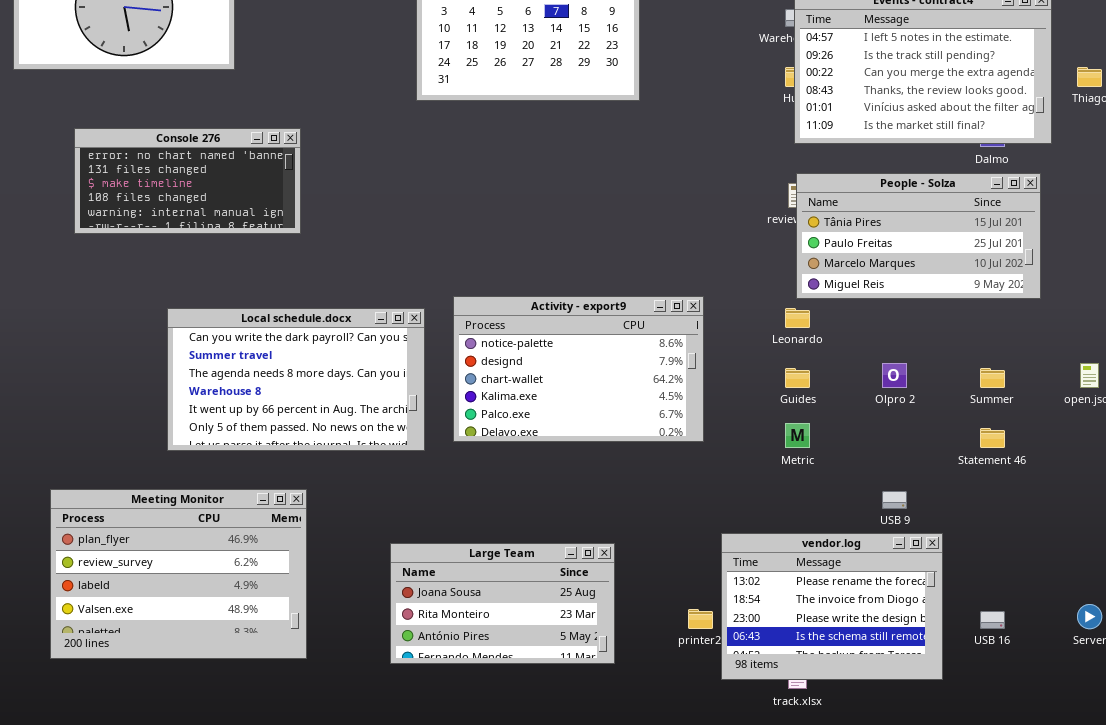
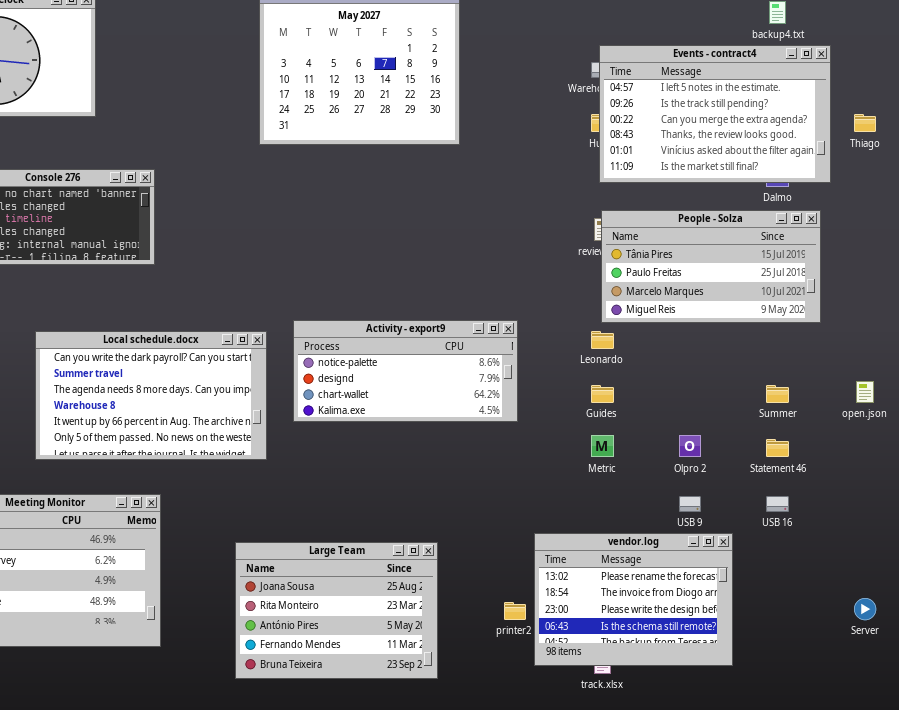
Activity - export9: [453,296,704,442] -> [293,320,518,422], resized
Olpro 2: [882,363,907,388] -> [679,435,701,457], moved
Large Team: [390,543,615,664] -> [235,542,438,679], resized
USB 16: [980,611,1005,629] -> [766,496,789,512], moved

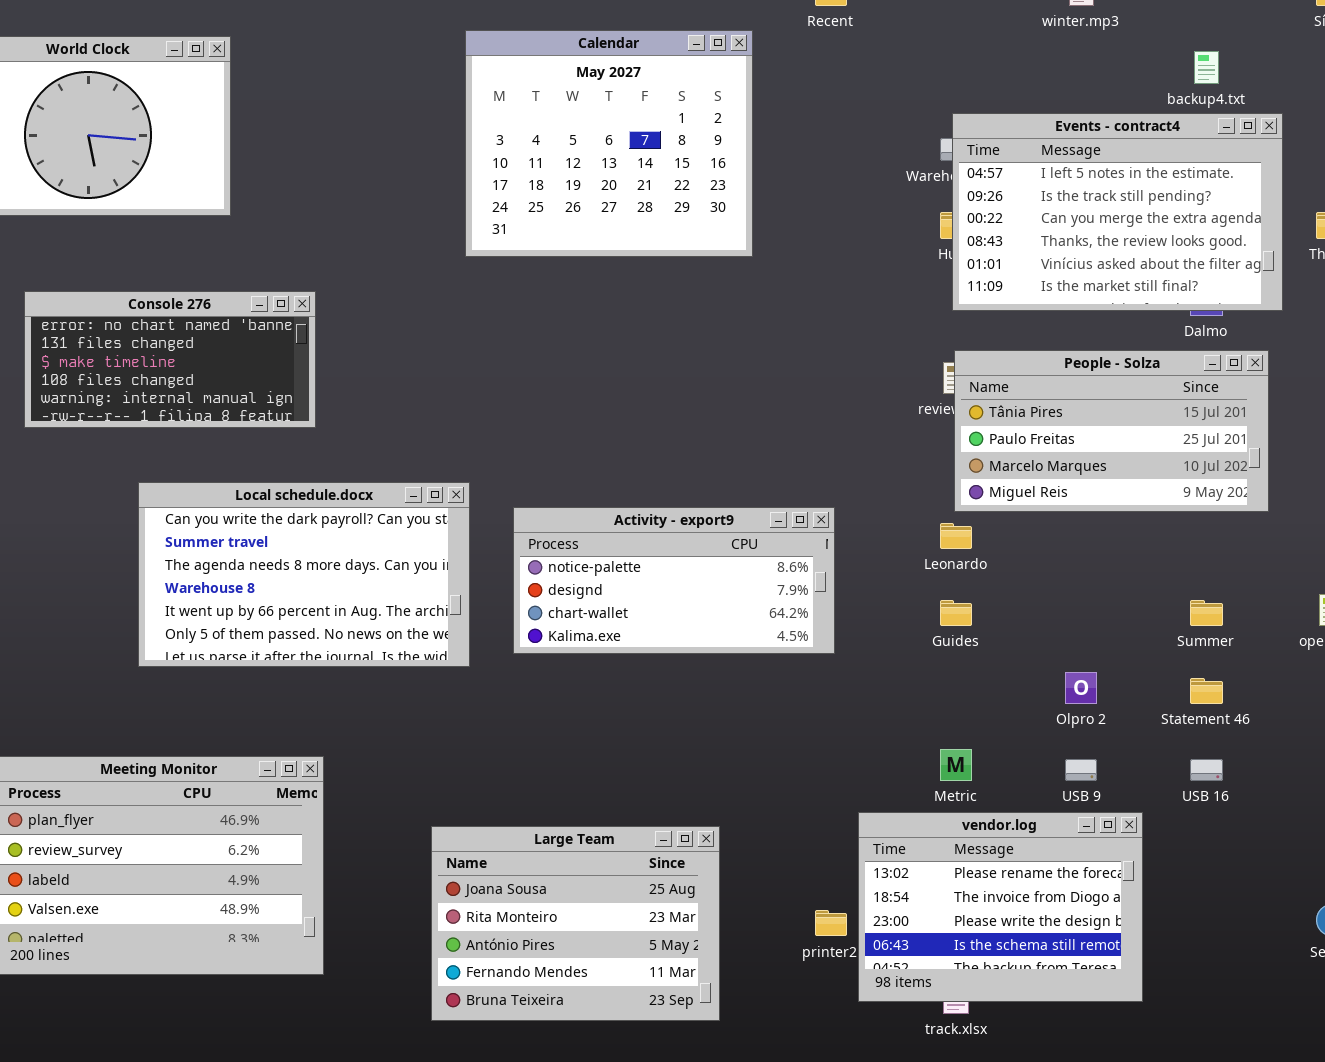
Local schedule.docx: [35,331,267,460] -> [138,482,470,667], moved
Metric: [591,435,614,457] -> [940,749,972,781], moved

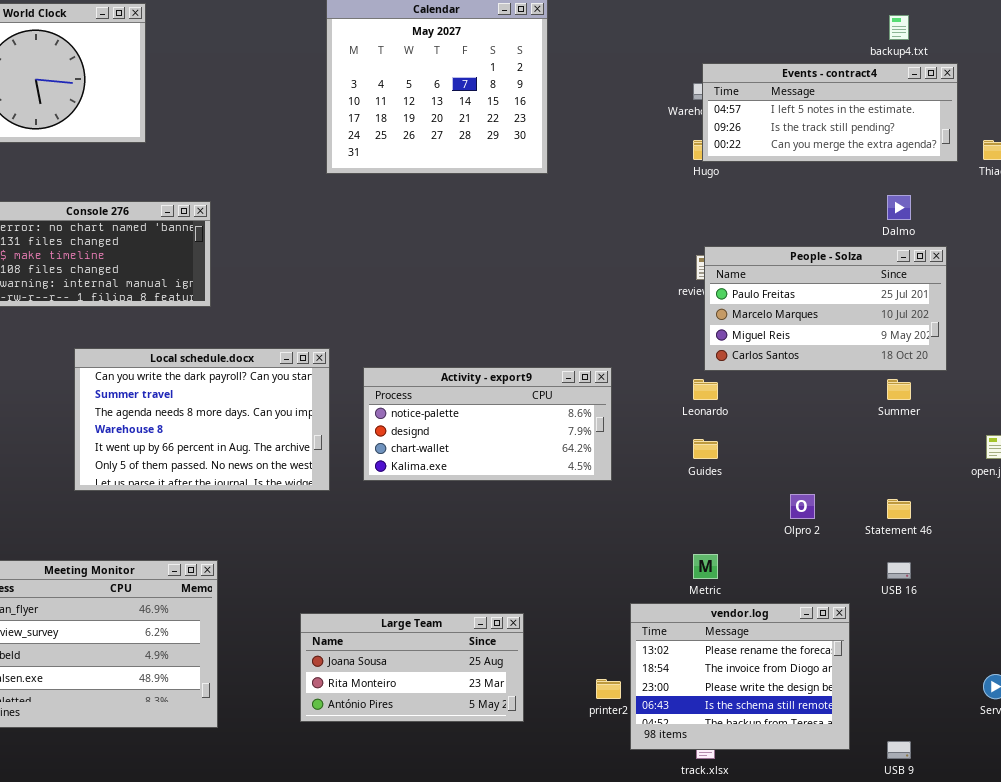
Events - contract4: [952,113,1283,311] -> [702,63,958,162], resized
People - Solza: [954,350,1269,512] -> [704,246,947,371], scrolled down 1 row
Summer: [1190,600,1223,626] -> [887,379,911,400], moved
USB 9: [1065,759,1097,781] -> [887,741,911,759], moved
Large Team: [431,826,720,1021] -> [300,613,524,722], resized

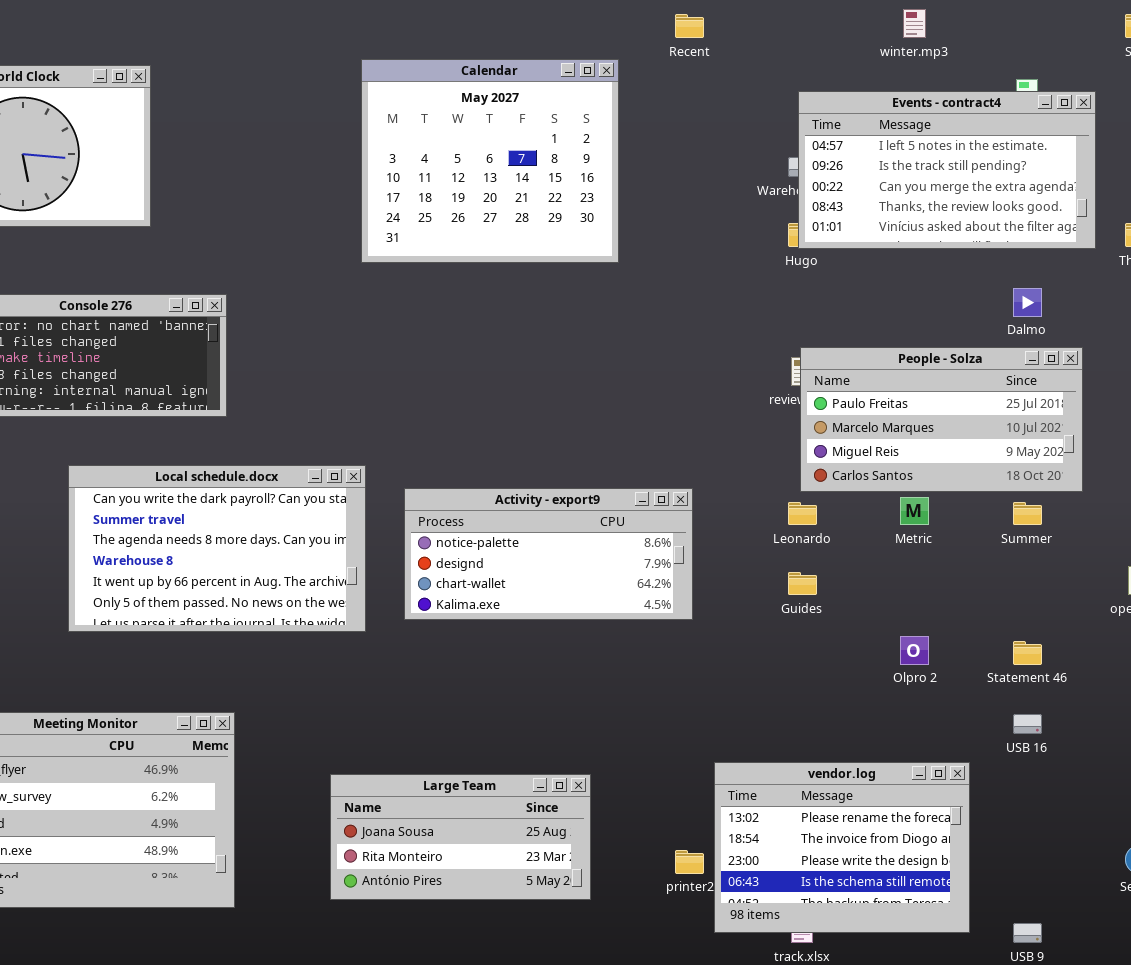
Events - contract4: [702,63,958,162] -> [798,91,1096,249], resized
Metric: [693,554,718,579] -> [900,497,929,525], moved

